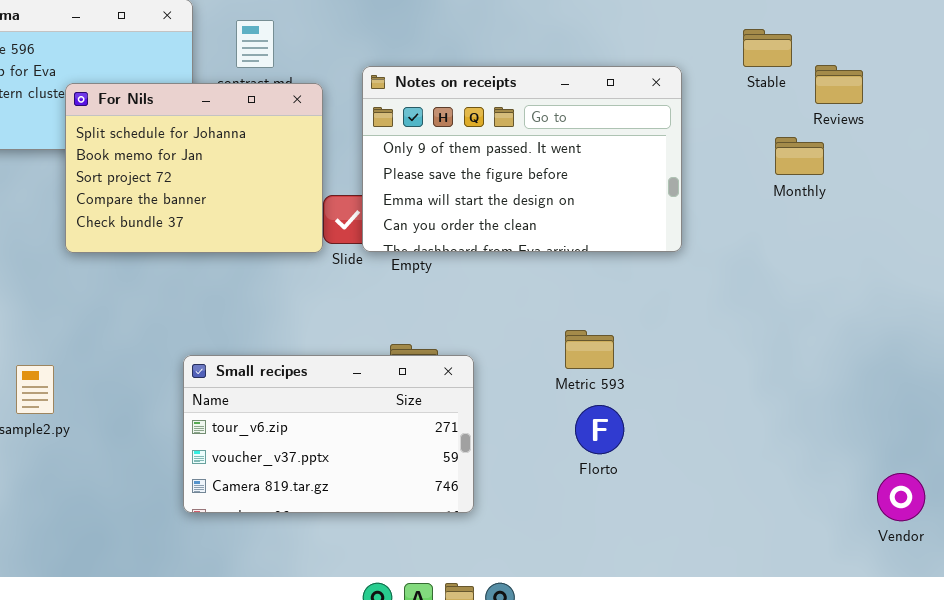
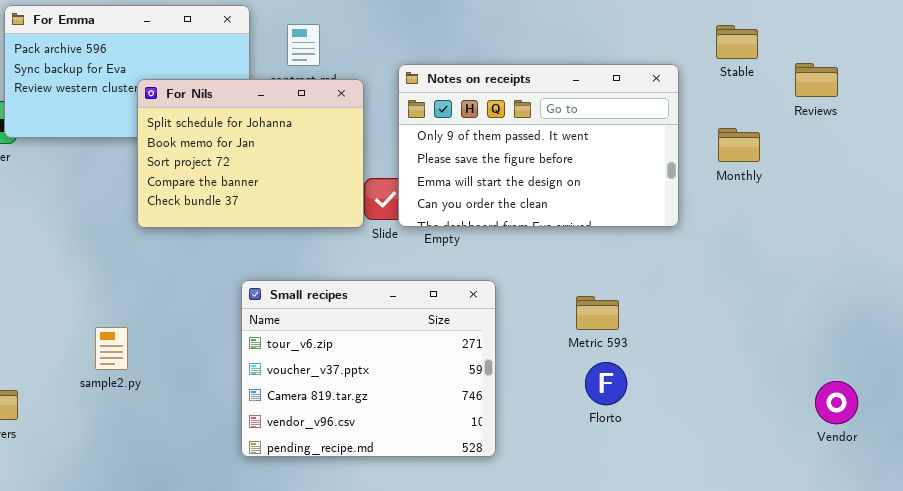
Stable: [743,29,792,67] -> [716,25,758,59], moved
Monthly: [775,137,824,175] -> [718,128,760,162], moved
Small recipes: [183,355,474,513] -> [241,280,496,457], resized
Vendor: [877,473,925,521] -> [815,381,858,424], moved

